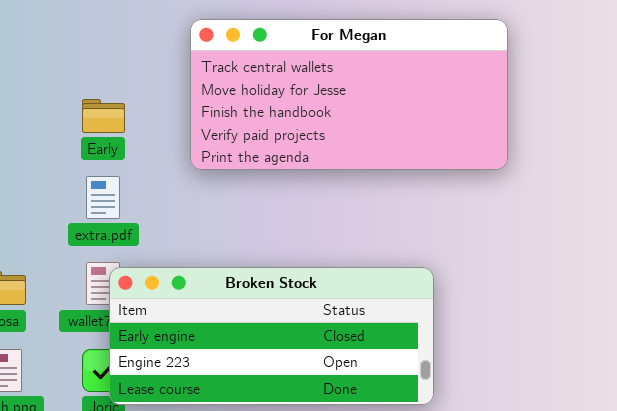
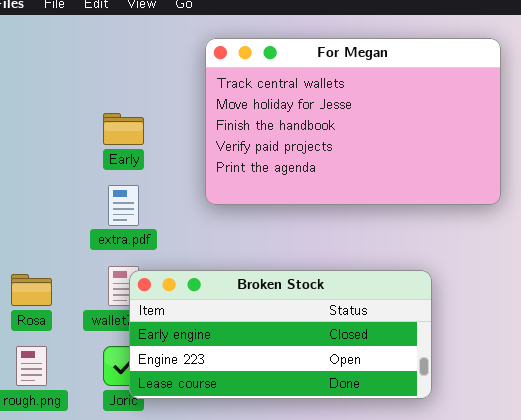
For Megan: [190,19,508,170] -> [205,38,501,205], resized

